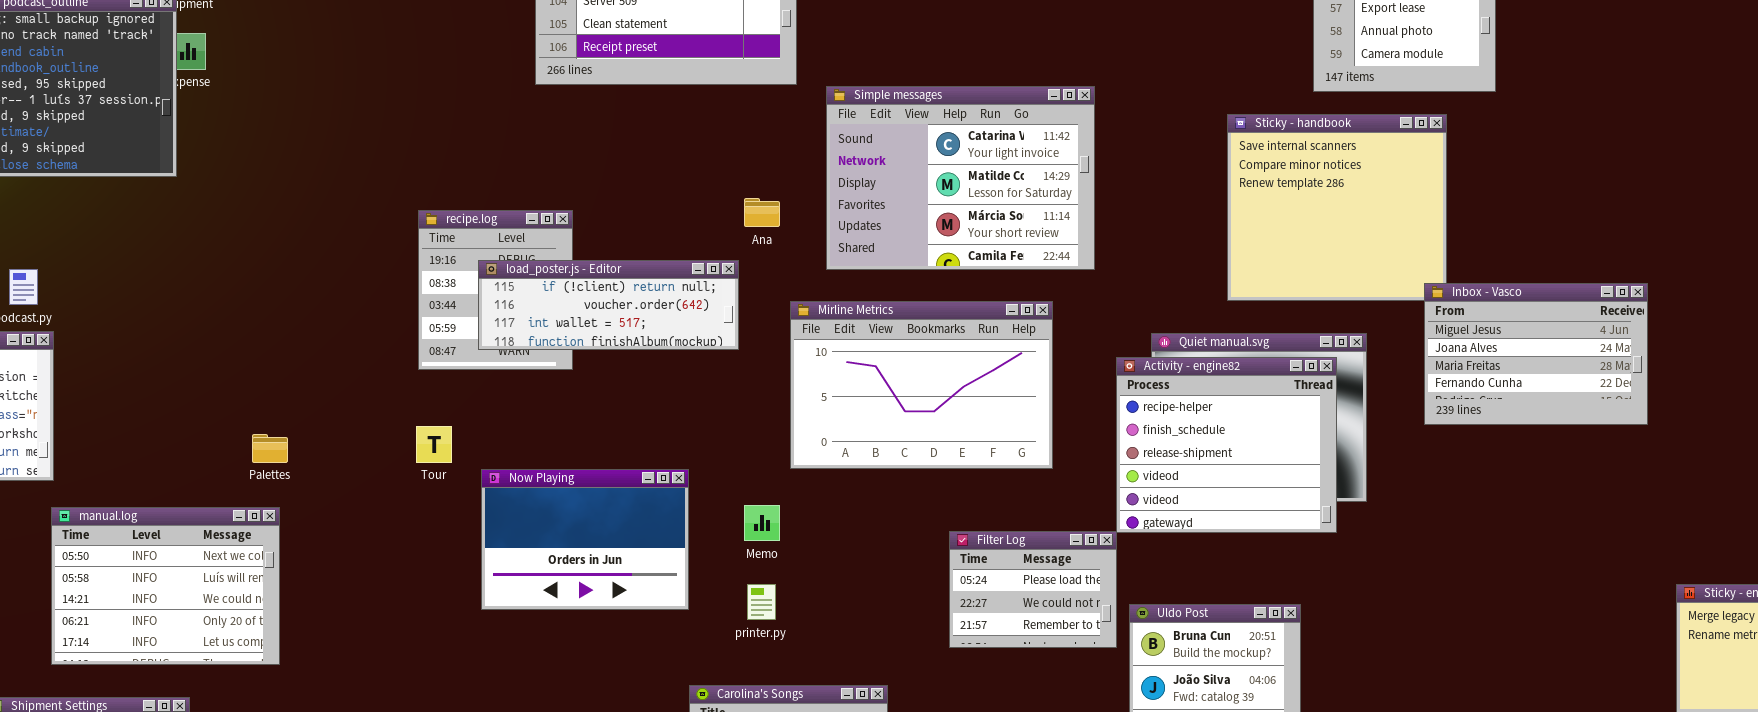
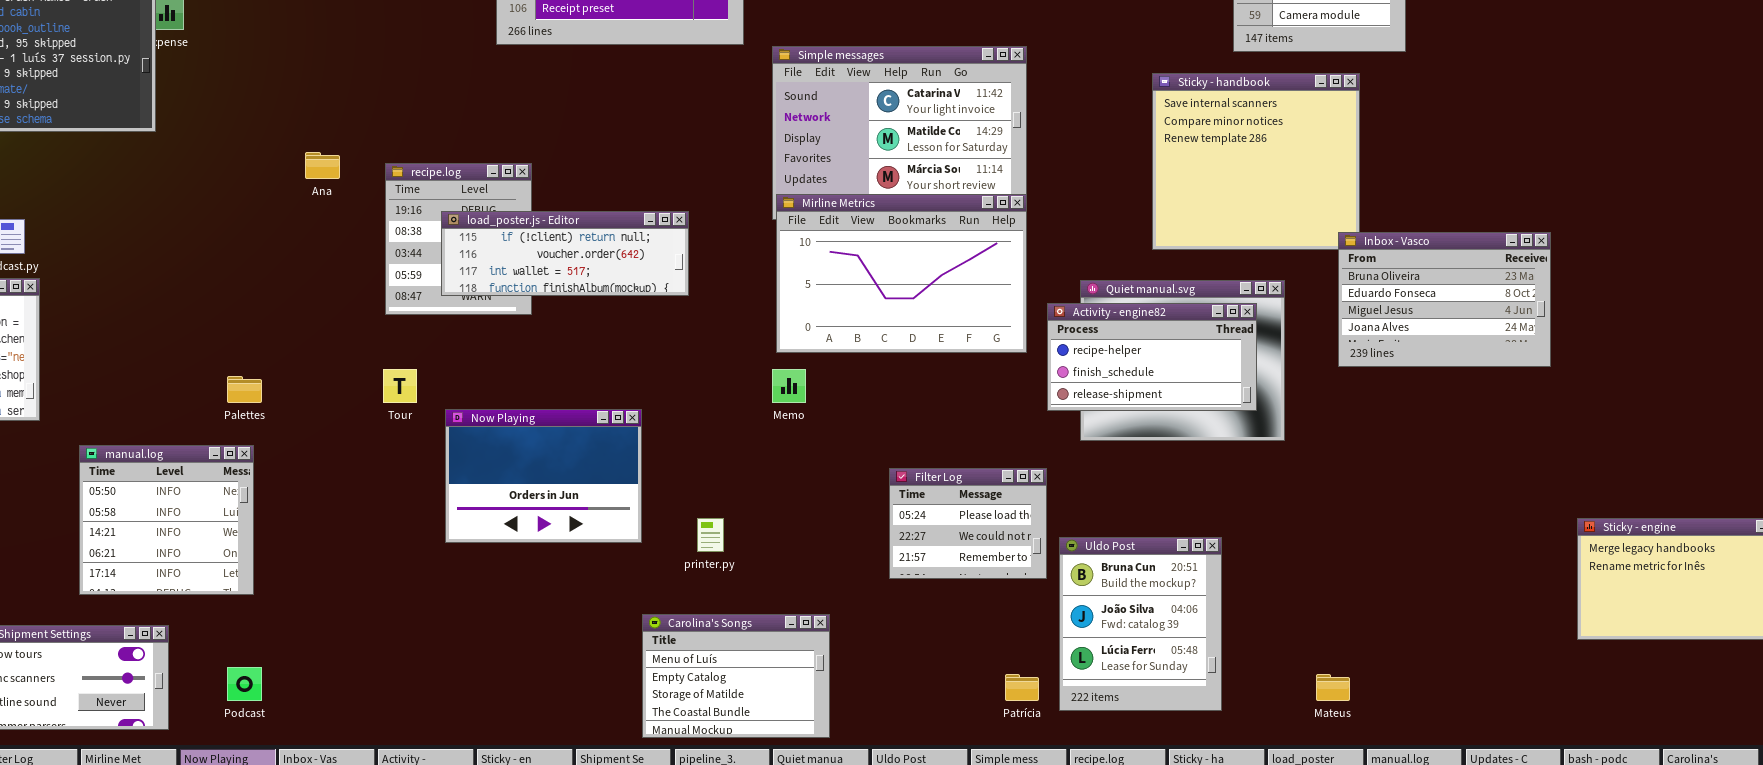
Ana: [744,198,780,227] -> [305,152,340,179], moved
Inbox - Vasco: [1424,283,1648,425] -> [1338,232,1551,367], scrolled up 2 rows
Mirline Metrics: [790,301,1053,469] -> [776,194,1027,353], moved
Activity - engine82: [1116,357,1337,533] -> [1047,303,1257,411], resized
Memo: [744,505,780,541] -> [772,369,806,403], moved
manual.log: [51,507,280,665] -> [79,445,254,595], resized

